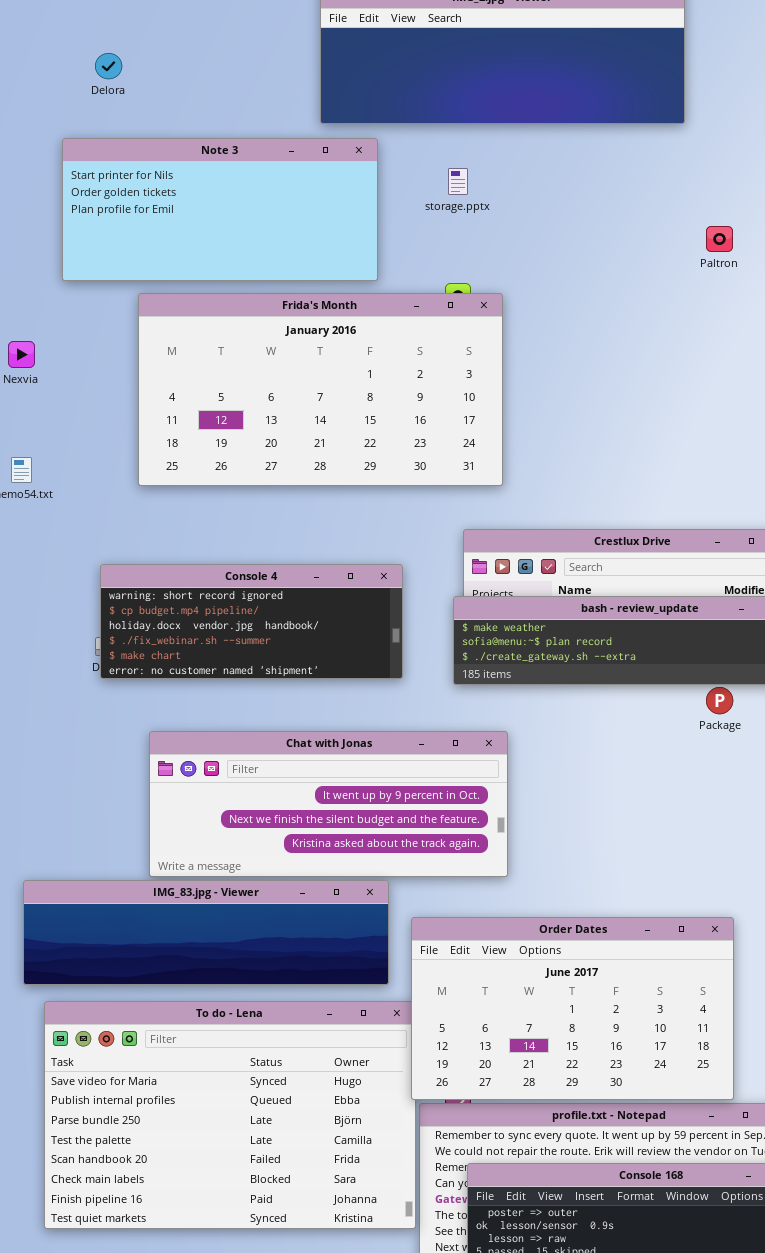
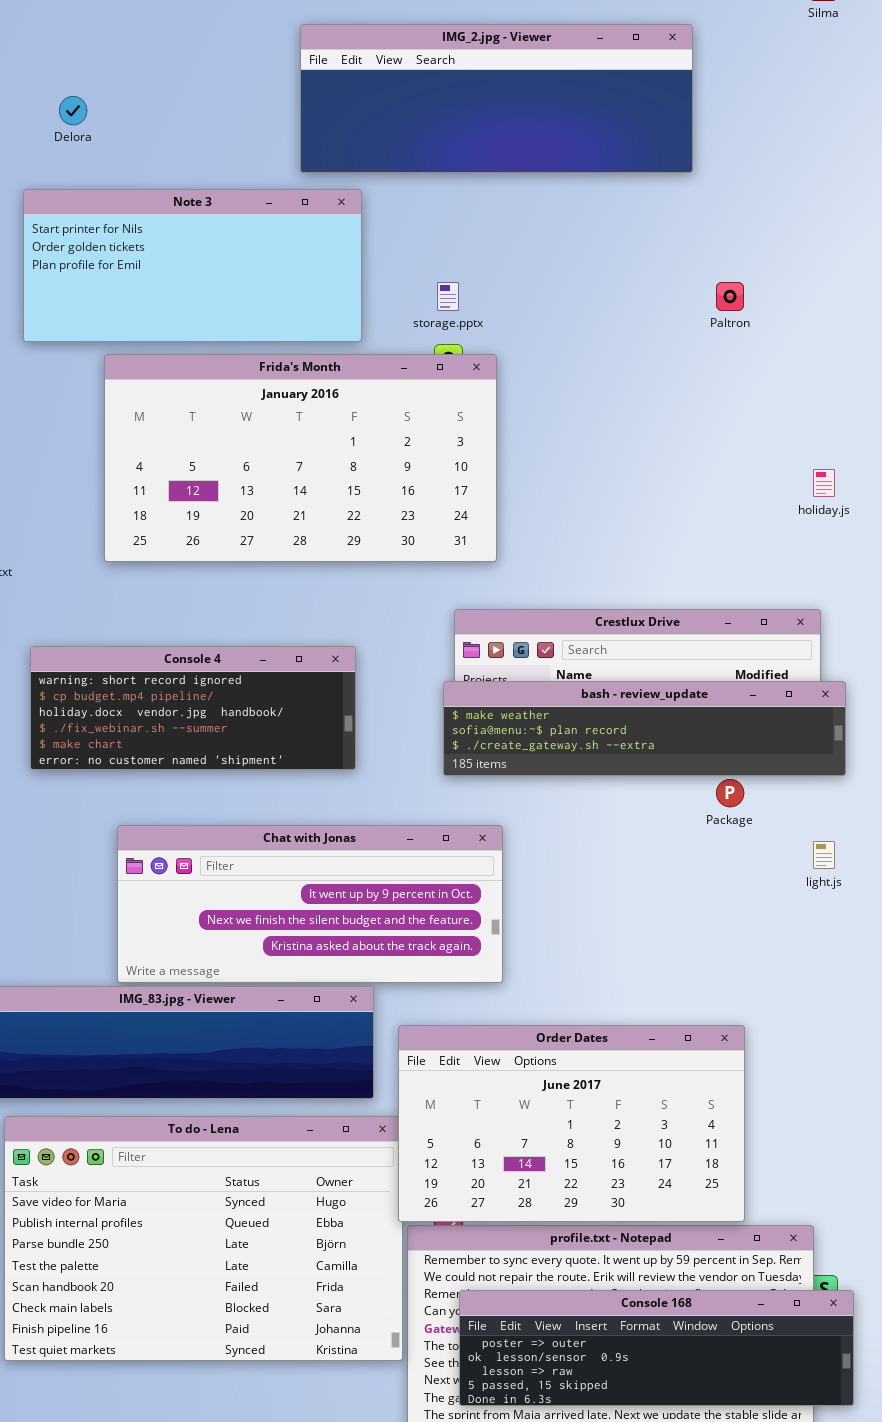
storage.pptx: [448,168,468,195] -> [437,282,459,311], moved
Console 4: [100,564,403,679] -> [30,646,356,770], moved

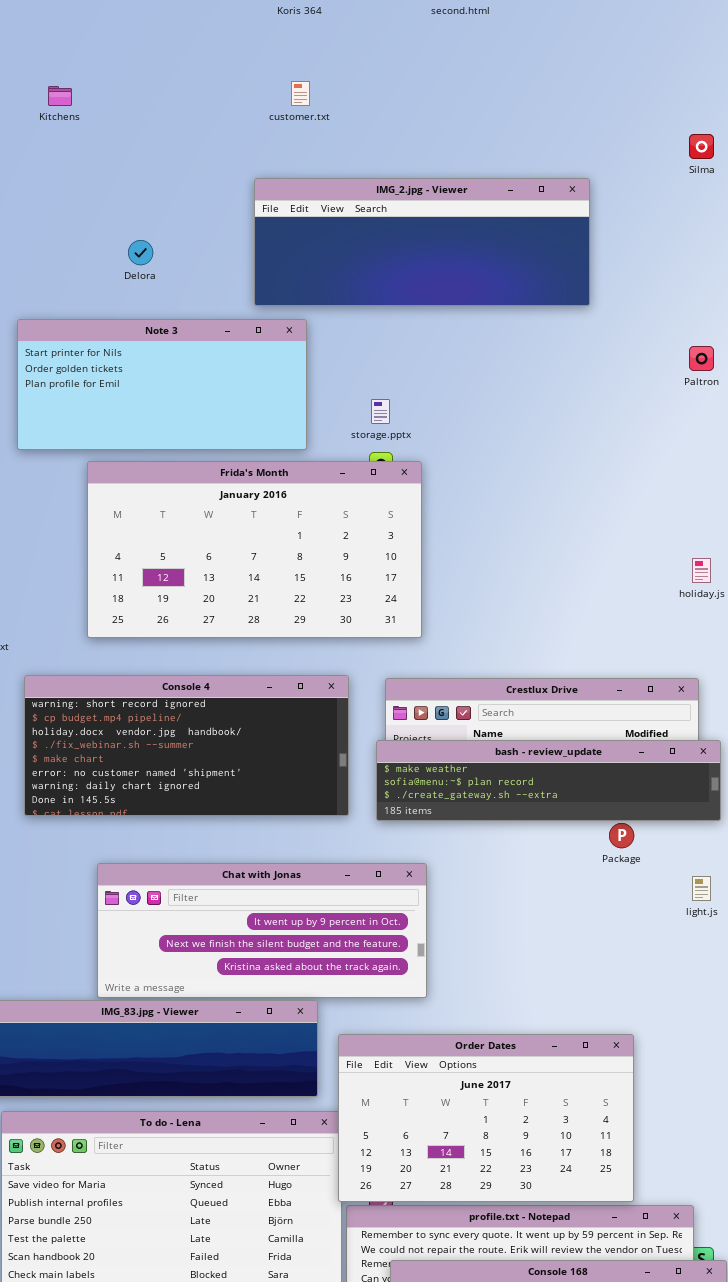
Delora: [59,96,87,125] -> [128,240,153,265], moved
Paltron: [716,282,744,311] -> [689,346,714,371], moved
Console 4: [30,646,356,770] -> [24,675,349,816], resized

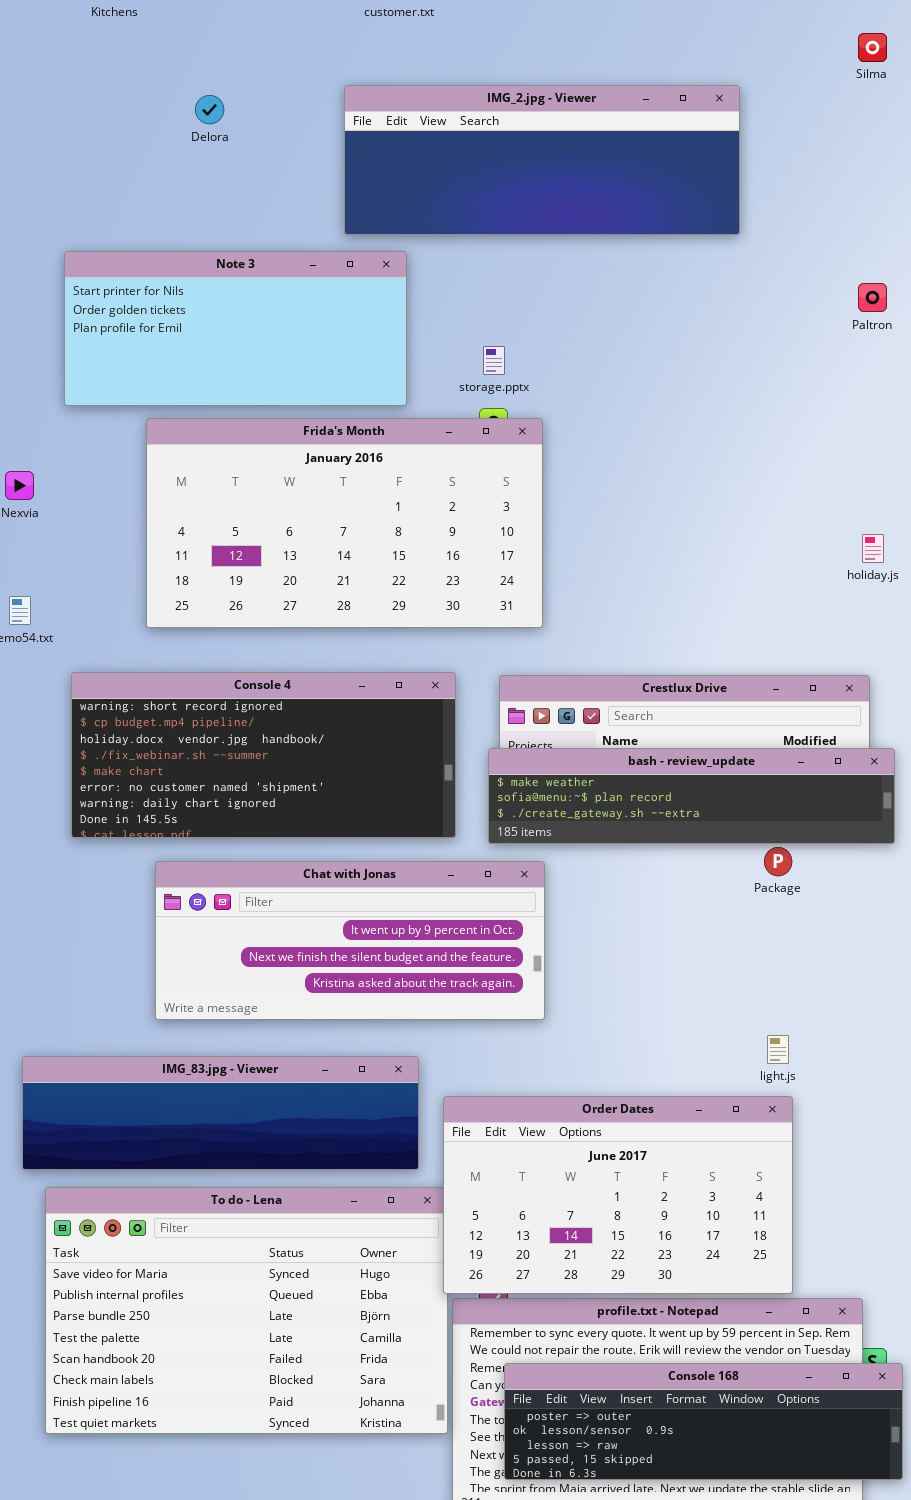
Delora: [128,240,153,265] -> [195,95,224,124], moved
Chat with Jonas: [97,863,427,998] -> [155,861,545,1020], moved
light.js: [692,876,711,901] -> [767,1035,789,1064], moved

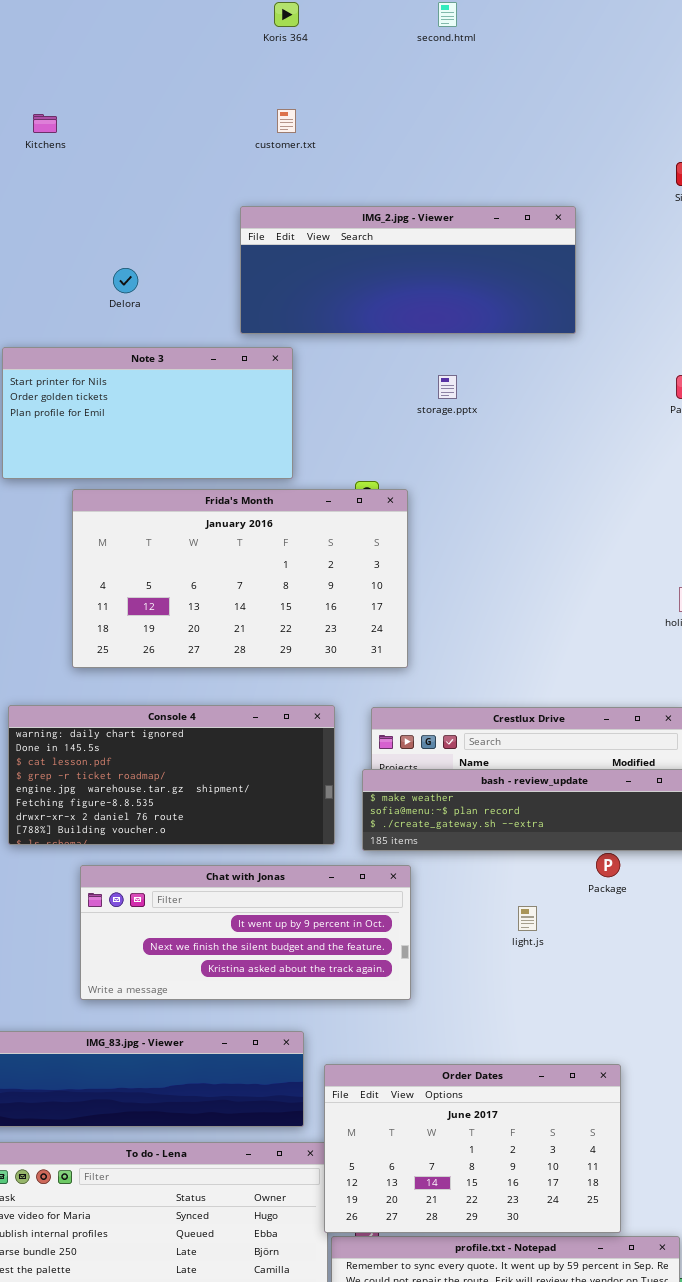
Delora: [195,95,224,124] -> [113,268,138,293], moved
storage.pptx: [483,346,505,375] -> [438,375,457,399], moved
Console 4: [71,672,456,838] -> [8,705,335,845], scrolled down 6 rows
light.js: [767,1035,789,1064] -> [518,906,537,931], moved

